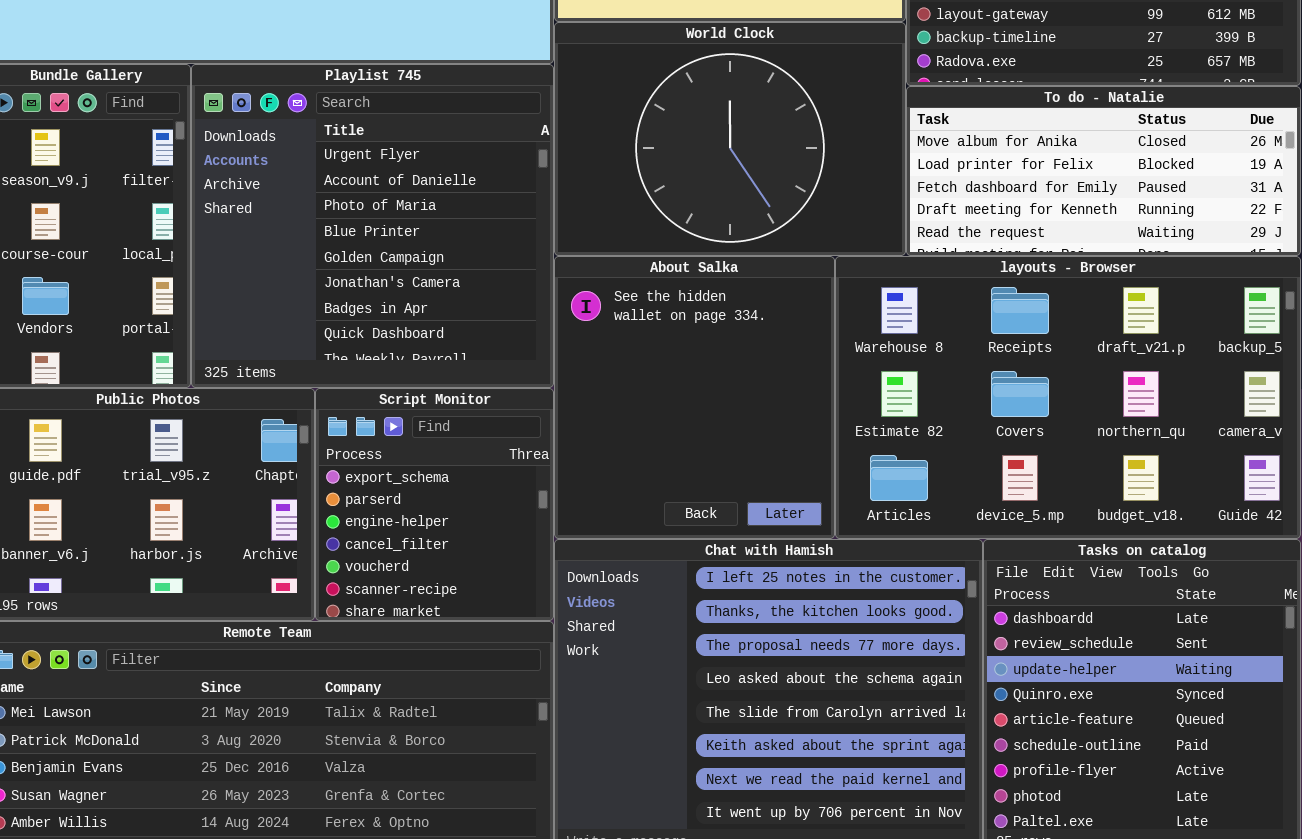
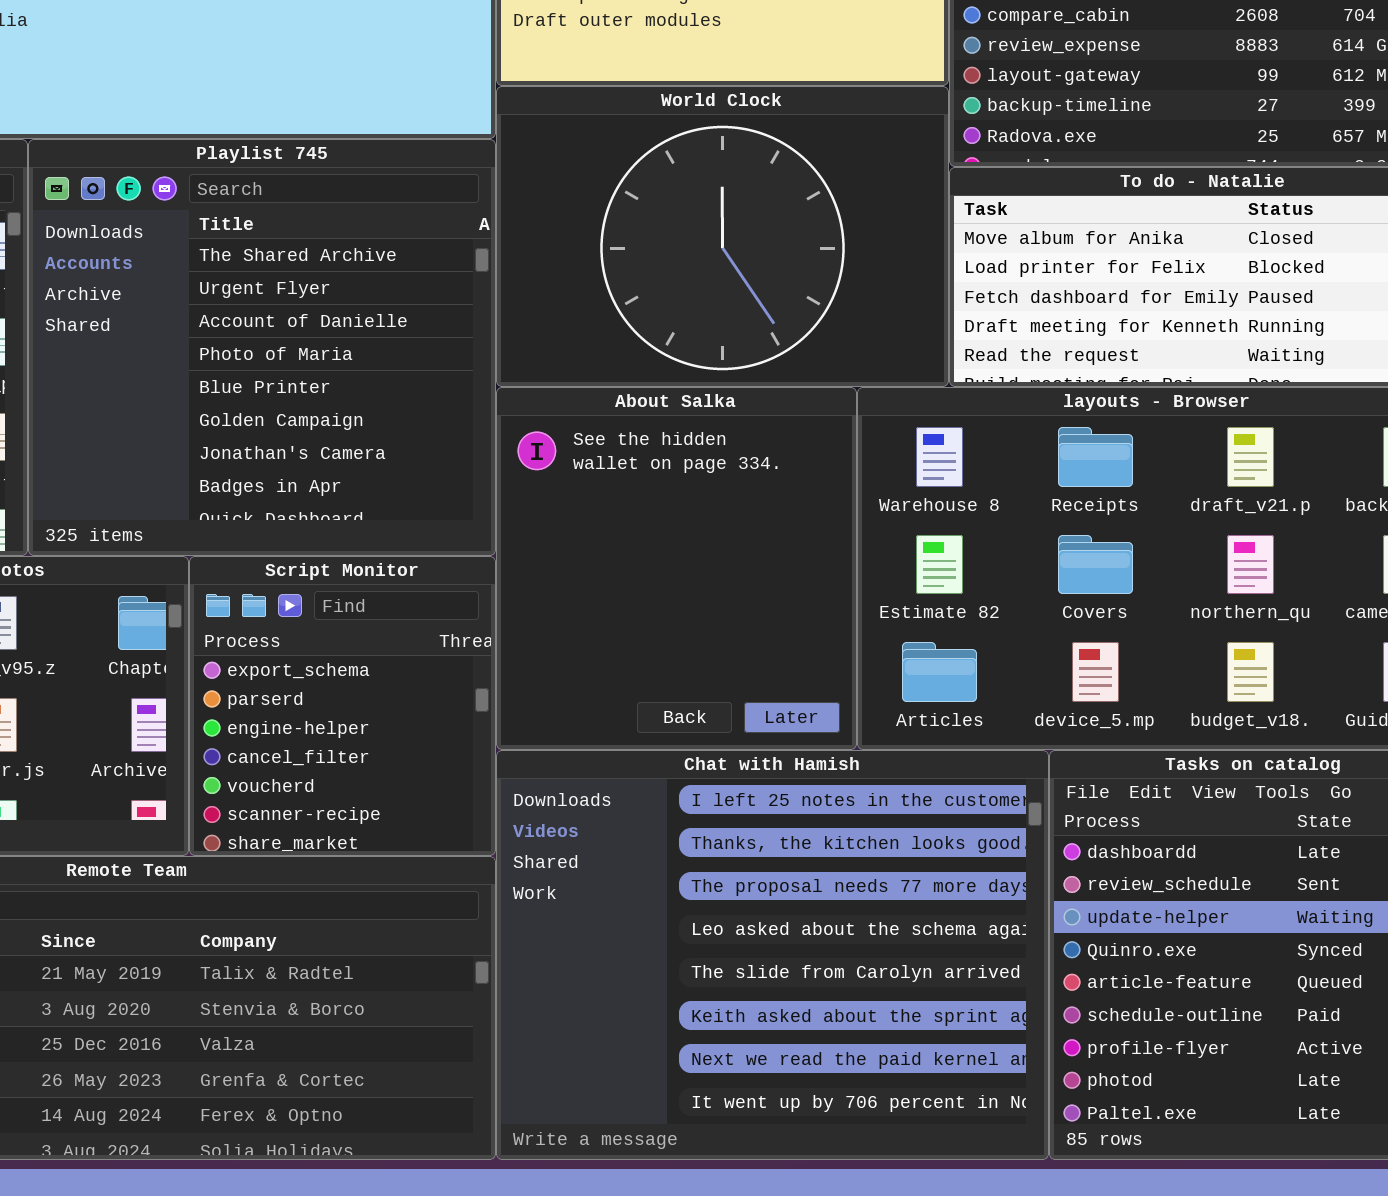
Playlist 745: [191,64,554,388] -> [28,139,496,556], scrolled up 1 row

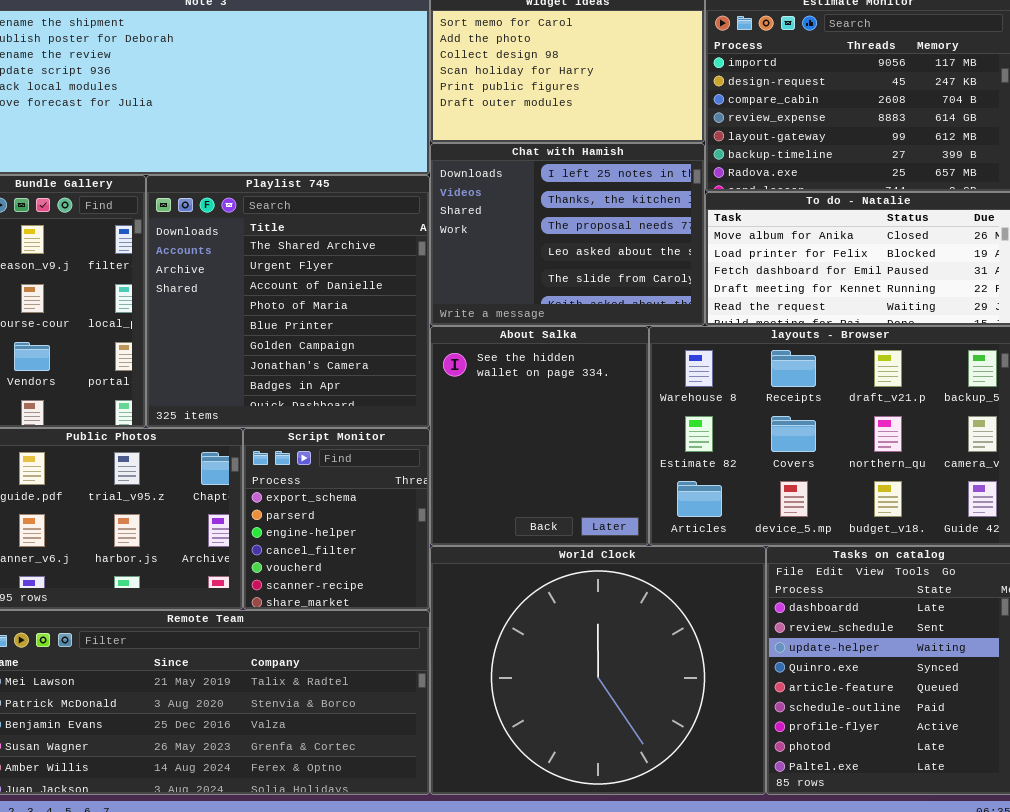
World Clock: [496,86,949,387] -> [430,546,766,795], moved, resized
Chat with Hamish: [496,750,1049,1160] -> [430,143,705,326], moved, resized

